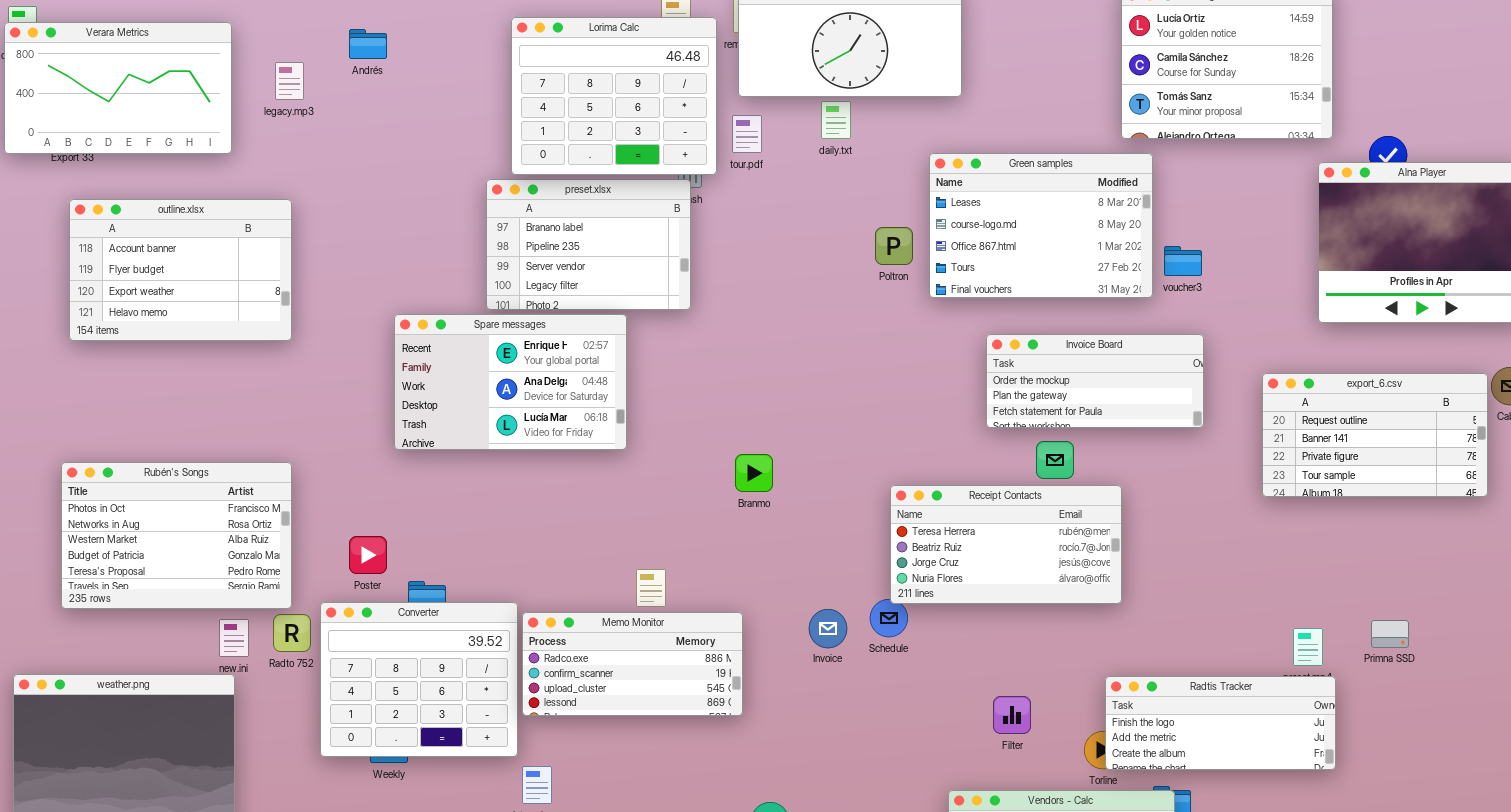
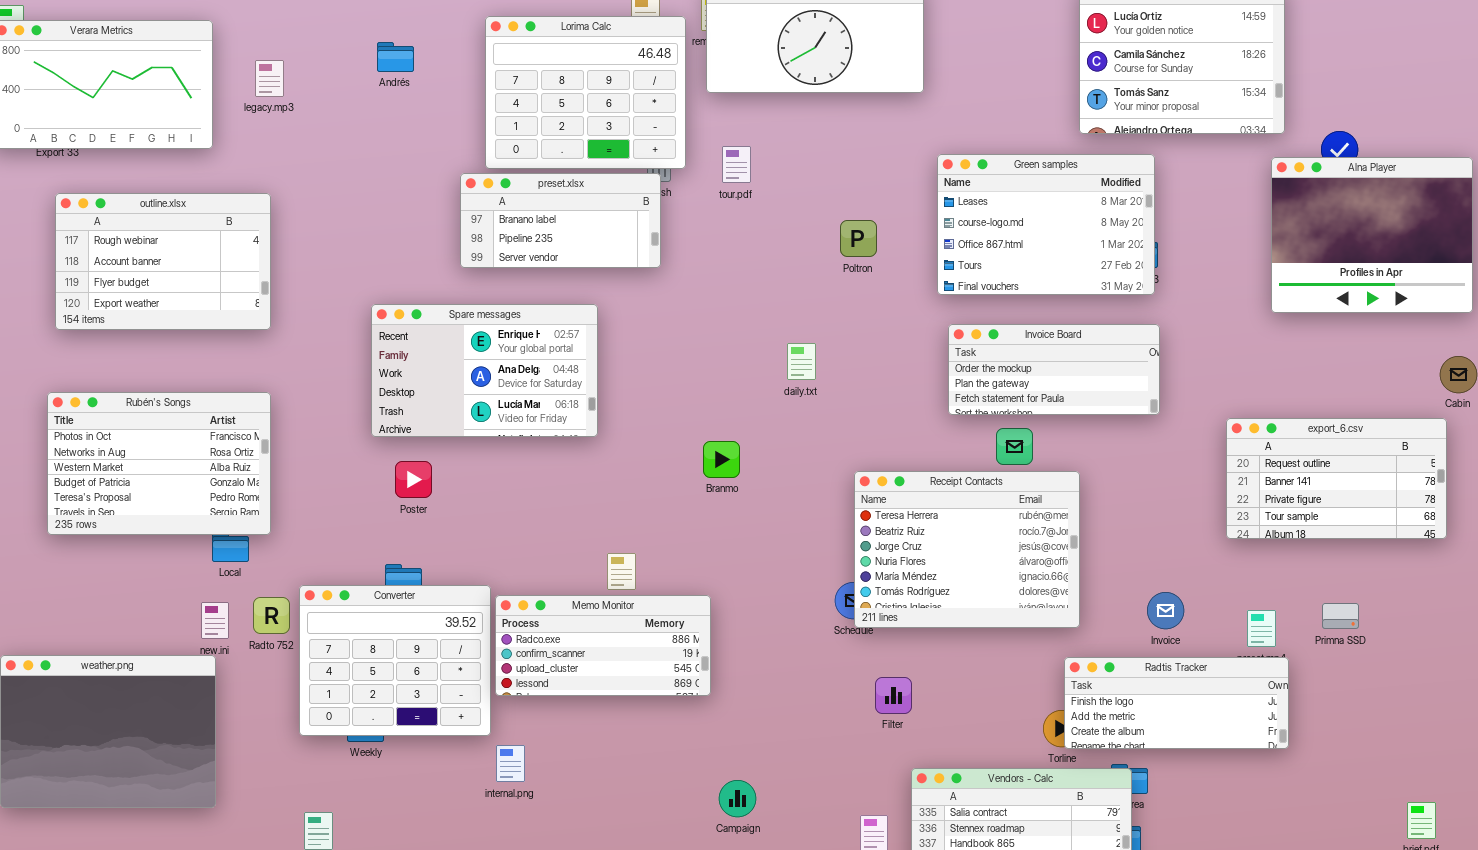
Andrés: [349,29,387,59] -> [377,42,414,72], moved
daily.txt: [821,101,851,139] -> [787,343,816,380], moved
tour.pdf: [732,115,762,153] -> [722,146,751,183], moved
Green samples: [929,153,1153,298] -> [937,154,1155,295], moved
preset.xlsx: [486,179,691,310] -> [460,173,661,268], resized
outline.xlsx: [69,199,292,341] -> [55,193,271,330], scrolled up 1 row
export_6.csv: [1262,373,1488,497] -> [1226,418,1447,539], moved
Rubén's Songs: [61,462,292,609] -> [47,392,271,535], moved
Receipt Contacts: [890,485,1122,604] -> [854,471,1080,628], resized
Poster: [349,536,387,574] -> [395,461,432,498], moved
Invoice: [809,609,847,648] -> [1147,592,1184,629], moved
Filter: [993,696,1031,734] -> [875,677,912,714], moved

